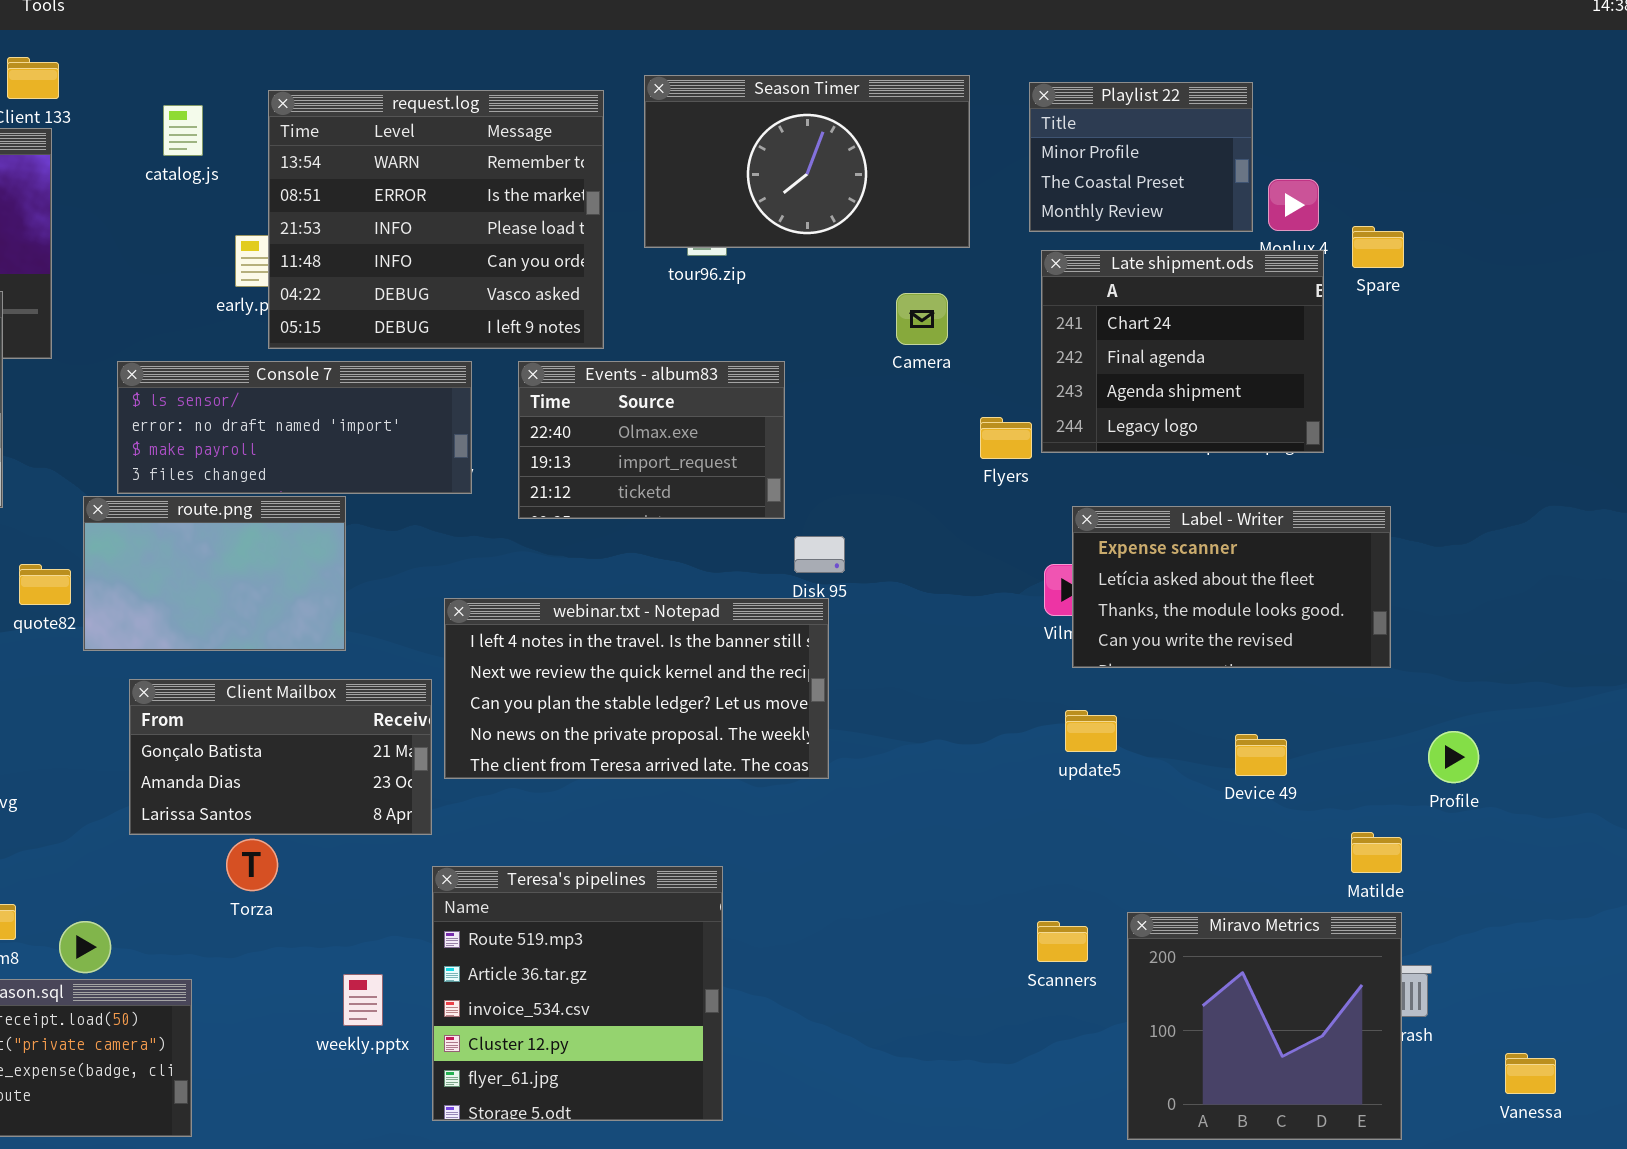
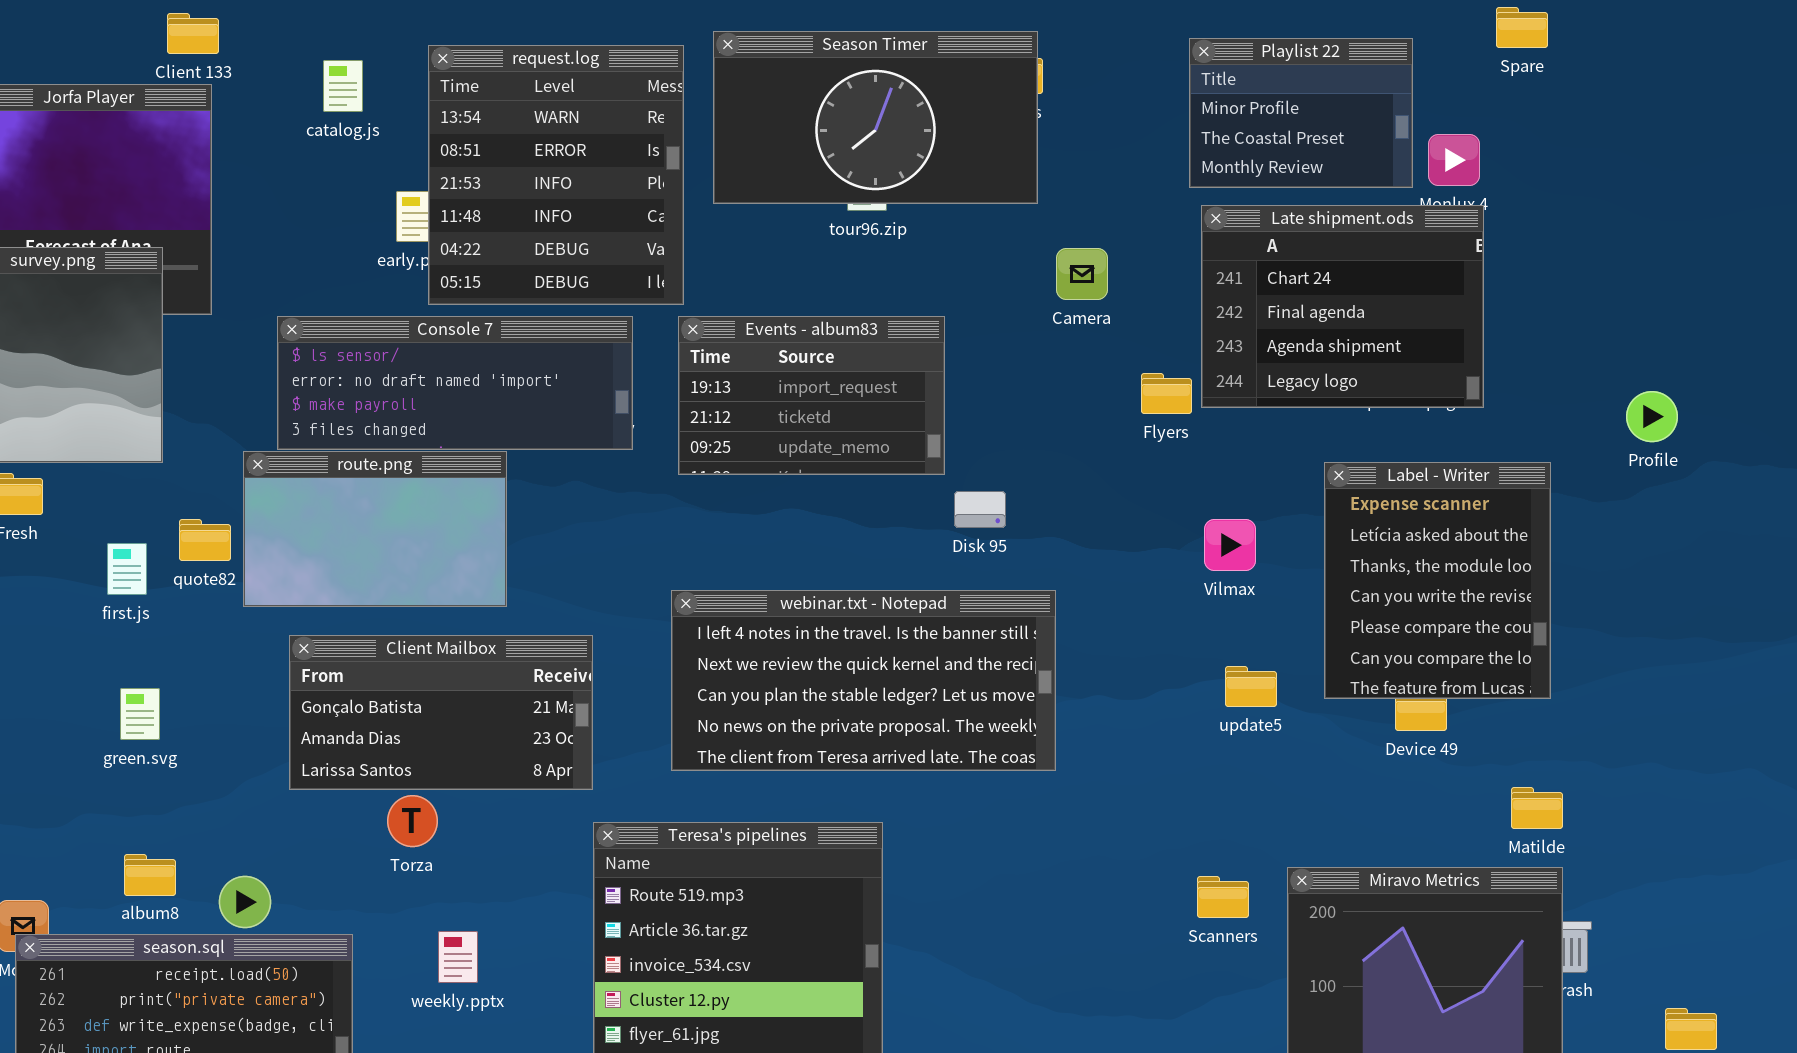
Season Timer: [644,75,970,248] -> [713,31,1038,204], moved
request.log: [268,90,604,349] -> [428,45,684,305], resized
Spare: [1352,226,1404,268] -> [1496,7,1548,48], moved
Events - album83: [518,361,785,519] -> [678,316,945,475], scrolled down 1 row
Label - Writer: [1072,506,1391,668] -> [1324,462,1551,699], resized
webinar.txt - Notepad: [444,598,829,779] -> [671,590,1056,771], moved
Profile: [1428,731,1479,783] -> [1626,391,1678,442], moved
weekly.pptx: [343,974,383,1026] -> [438,931,478,983], moved

